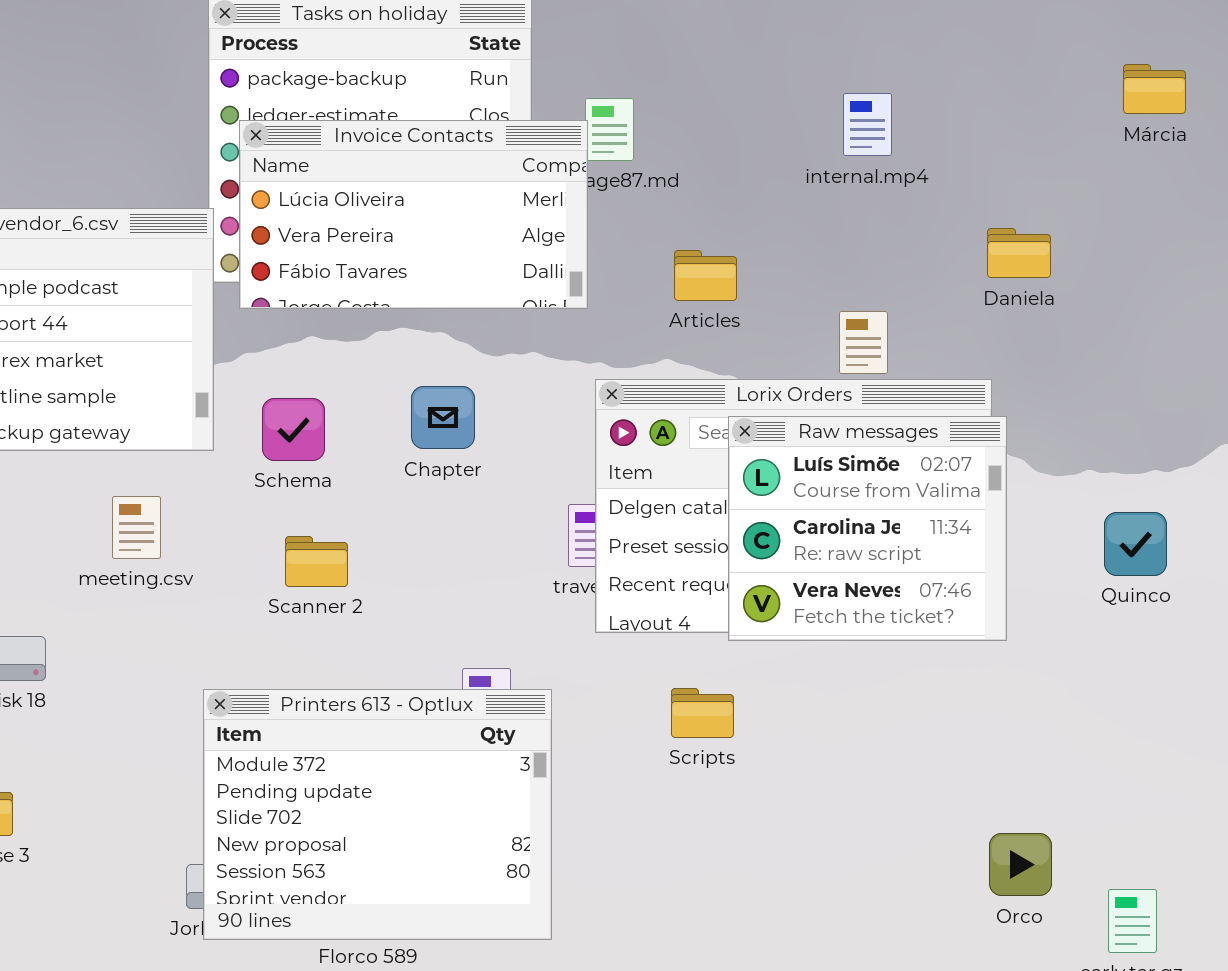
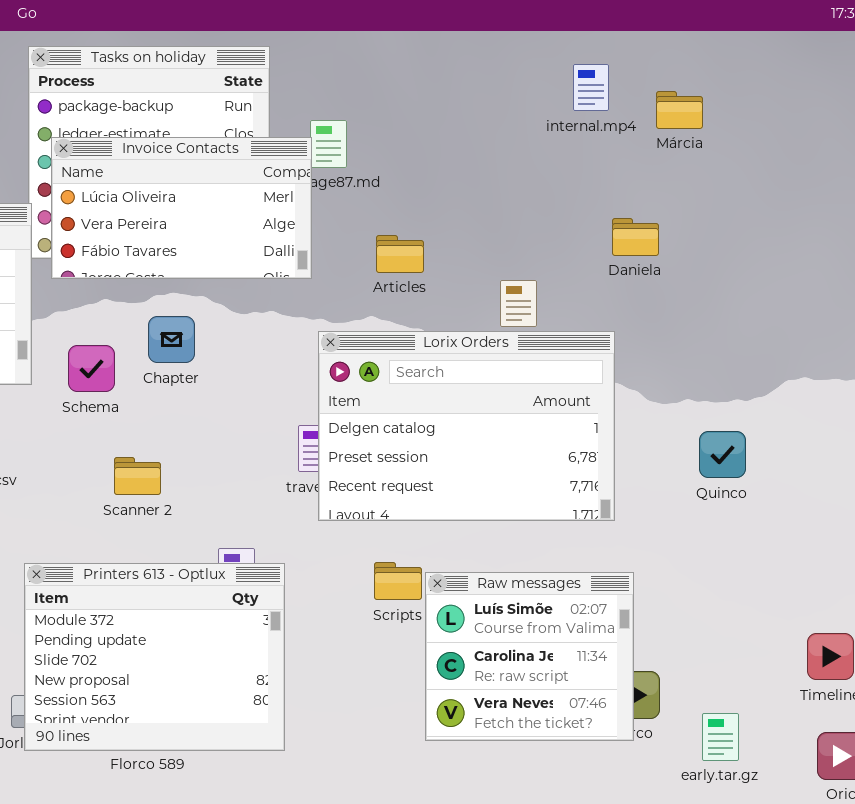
Márcia: [1123,64,1186,114] -> [656,91,703,129], moved
internal.mp4: [843,93,892,156] -> [573,64,609,111], moved
Chapter: [411,386,475,449] -> [148,316,195,363], moved
Raw messages: [728,416,1007,641] -> [425,572,634,741], moved
Scanner 2: [285,536,348,587] -> [114,457,161,495], moved

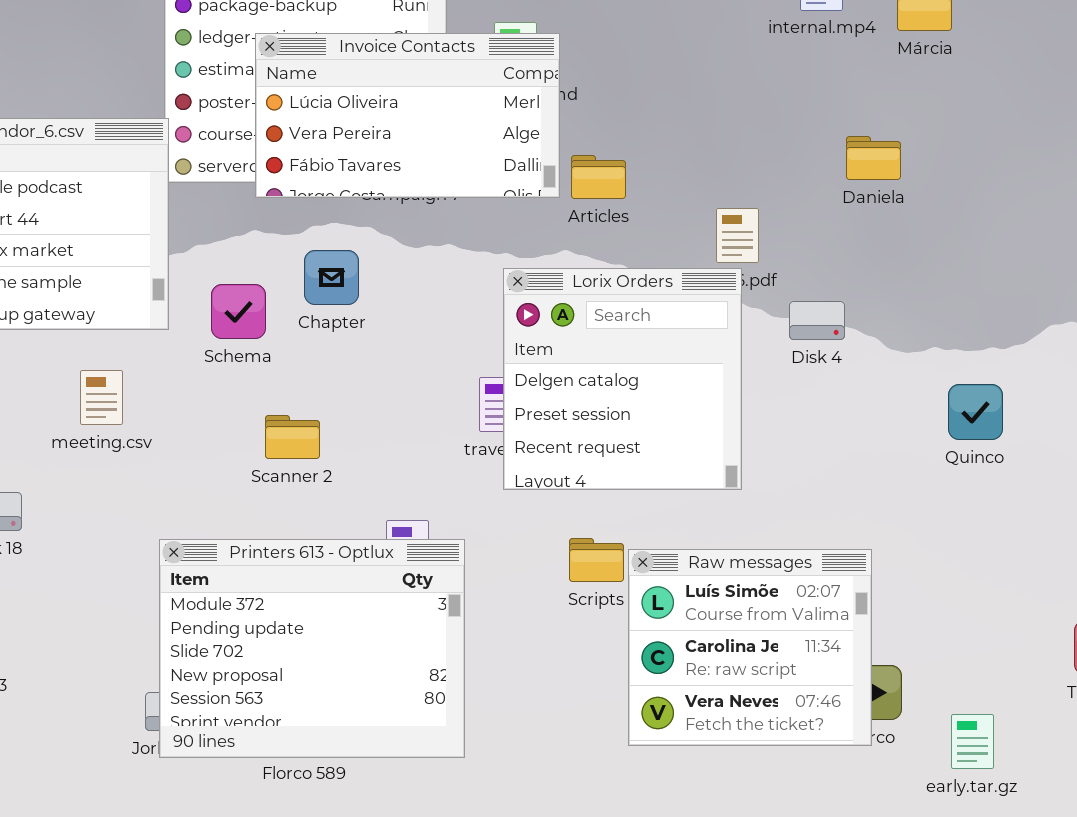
Invoice Contacts: [51,137,312,279] -> [255,33,560,198], moved
Lorix Orders: [318,331,615,521] -> [503,268,742,490], resized

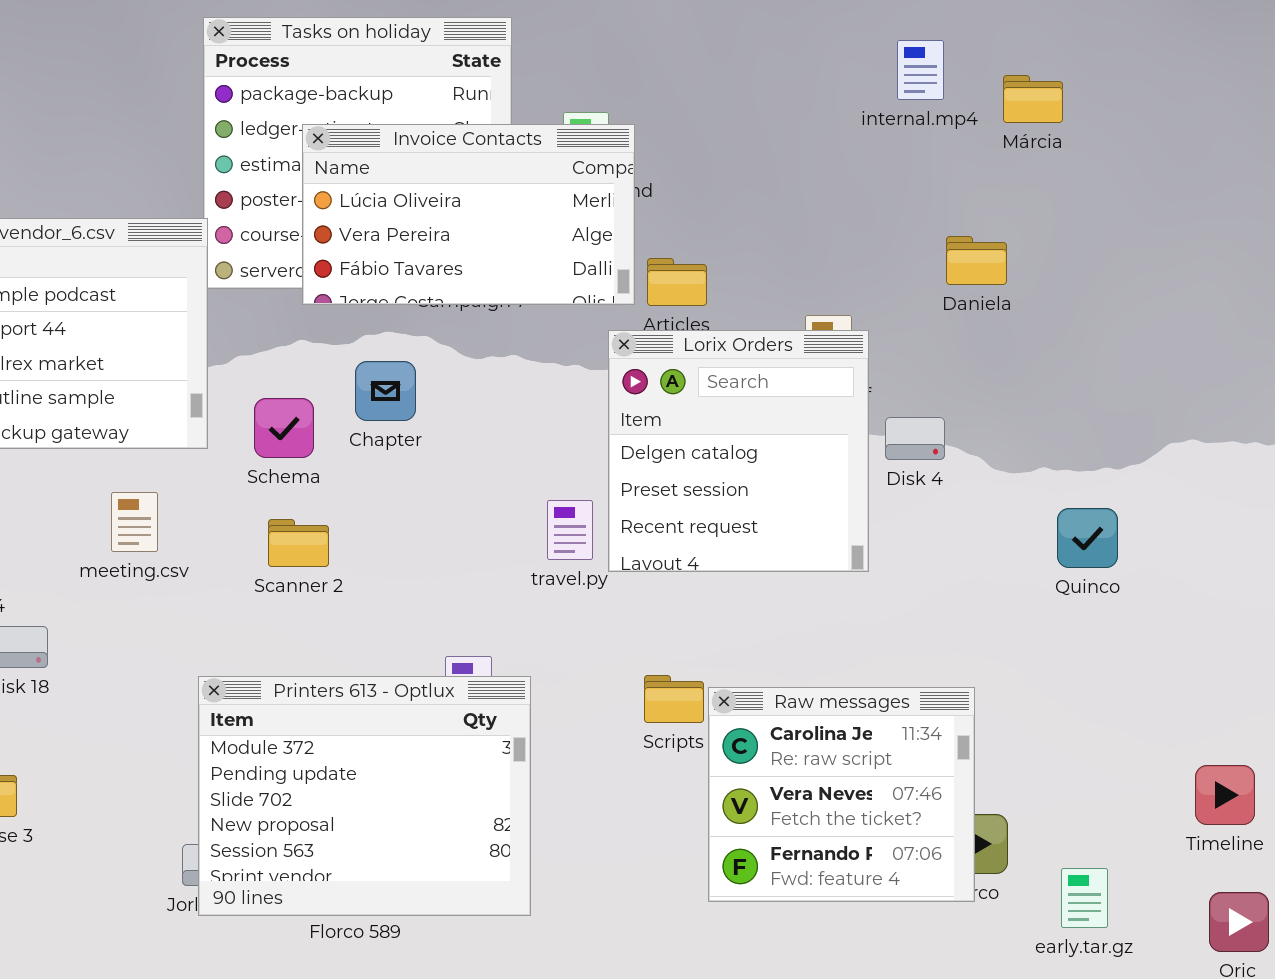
Lorix Orders: [503,268,742,490] -> [608,330,869,572], moved
Scanner 2: [265,415,320,459] -> [268,519,329,567], moved
Raw messages: [628,549,872,746] -> [708,687,975,902], scrolled down 1 row

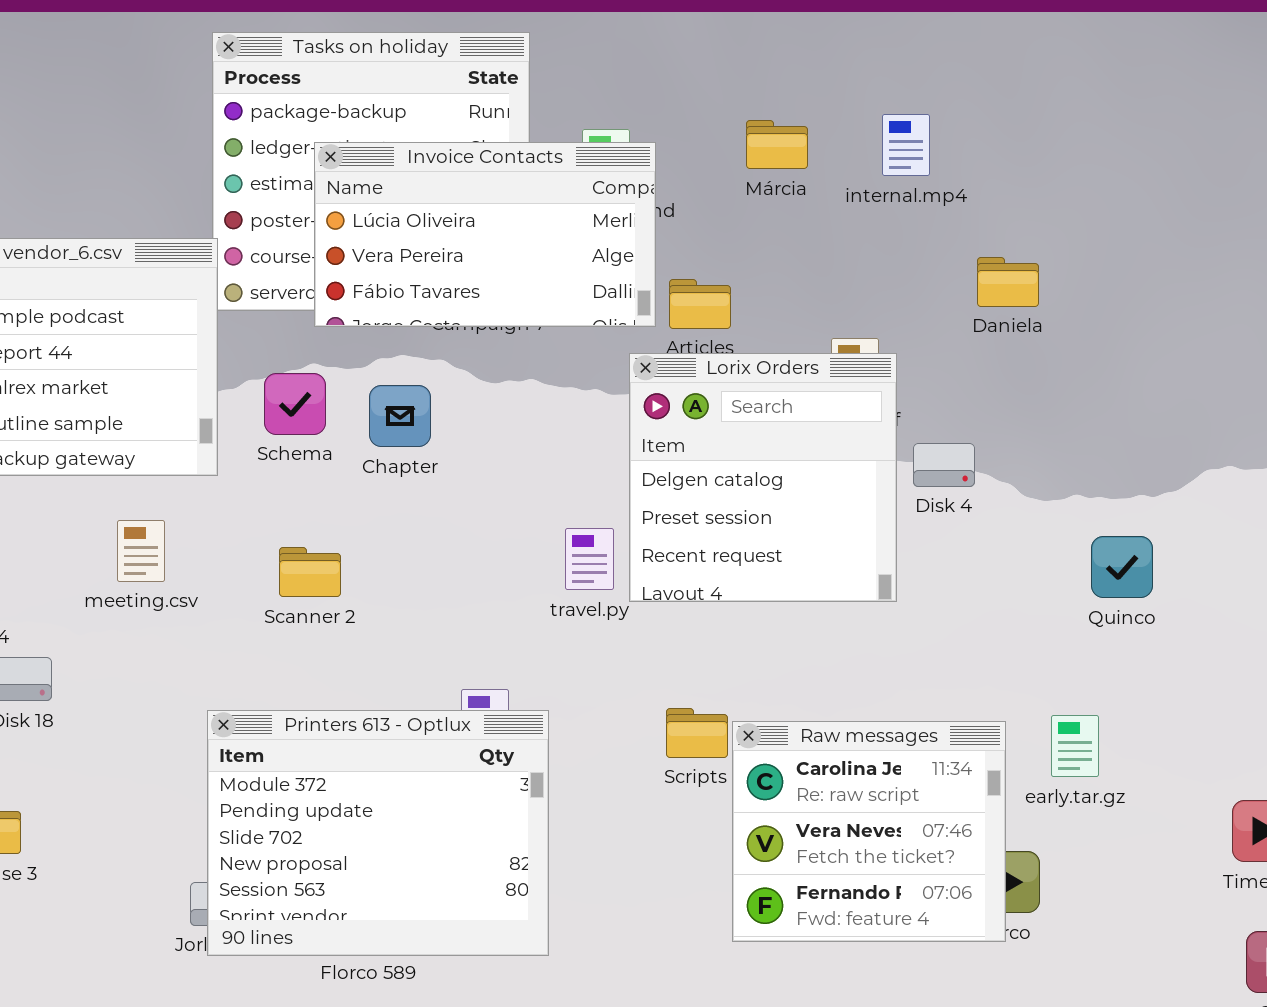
internal.mp4: [897,40,944,100] -> [882,114,930,176], moved
Márcia: [1003,75,1063,123] -> [746,120,808,169], moved
Schema: [254,398,314,458] -> [264,373,326,435], moved
early.tar.gz: [1061,868,1108,928] -> [1051,715,1099,777], moved

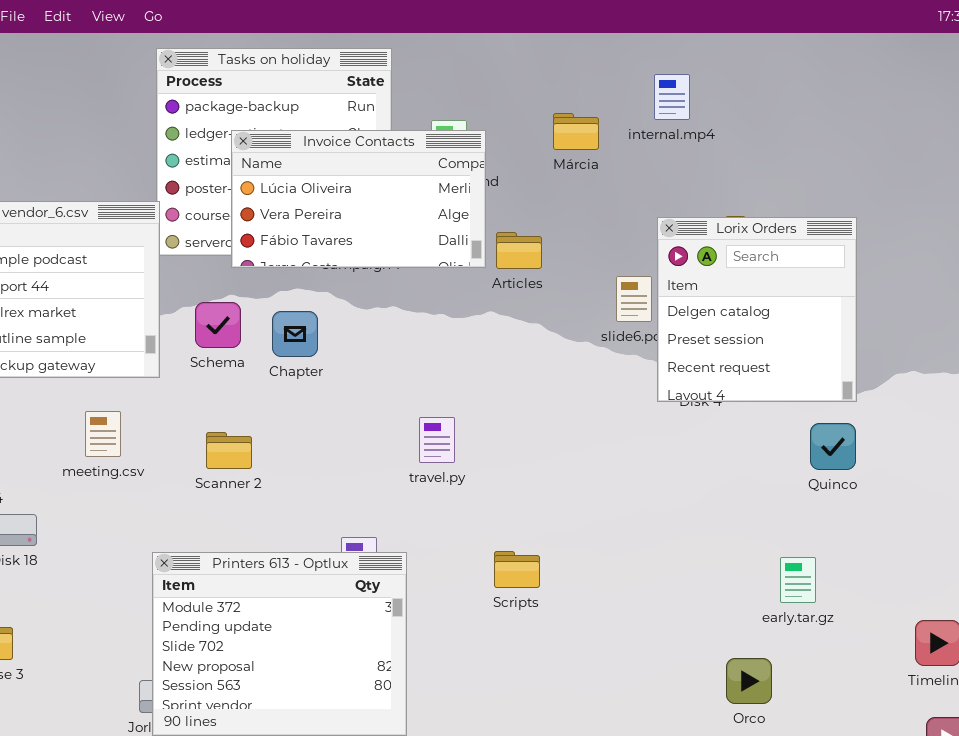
internal.mp4: [882,114,930,176] -> [654,74,690,120], moved
Lorix Orders: [629,353,897,602] -> [657,217,857,402], moved
Raw messages: [732,721,1006,942] -> none, closed

